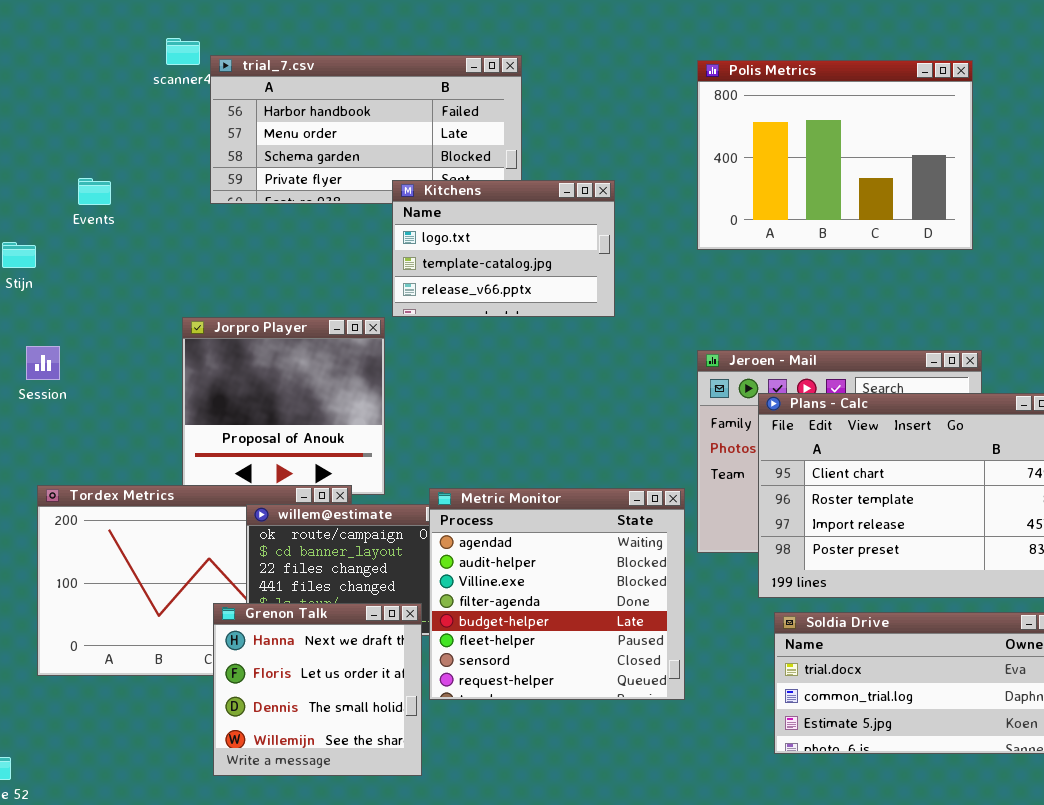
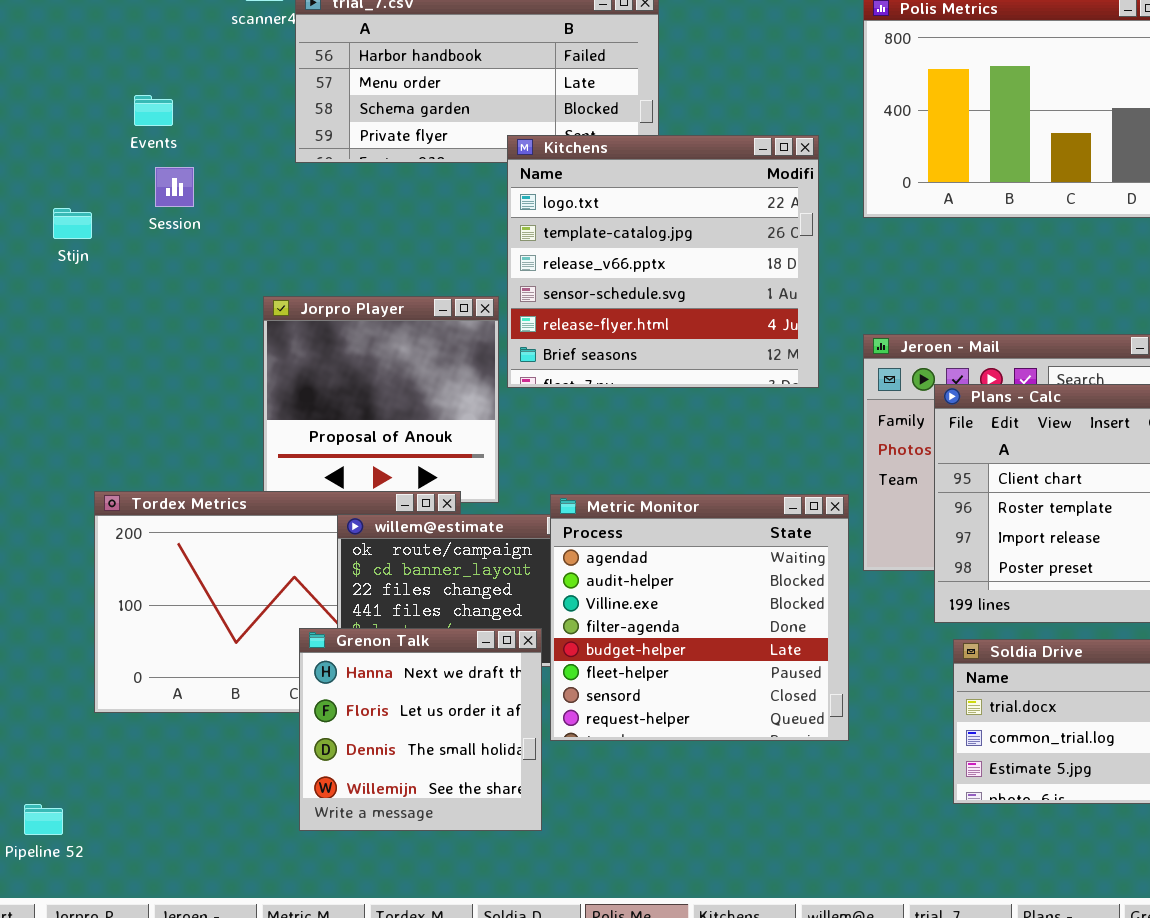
Events: [78,178,111,205] -> [134,95,173,126], moved
Kitchens: [392,180,615,317] -> [507,135,819,388], resized
Session: [26,346,60,380] -> [155,167,194,207], moved

